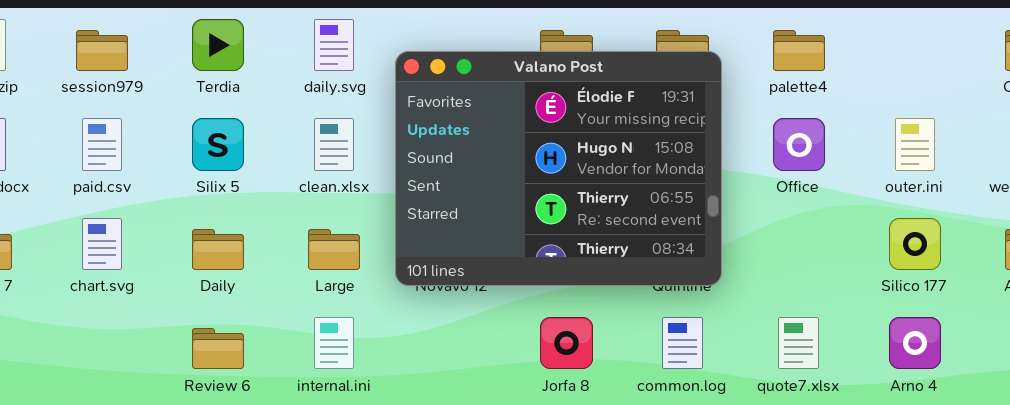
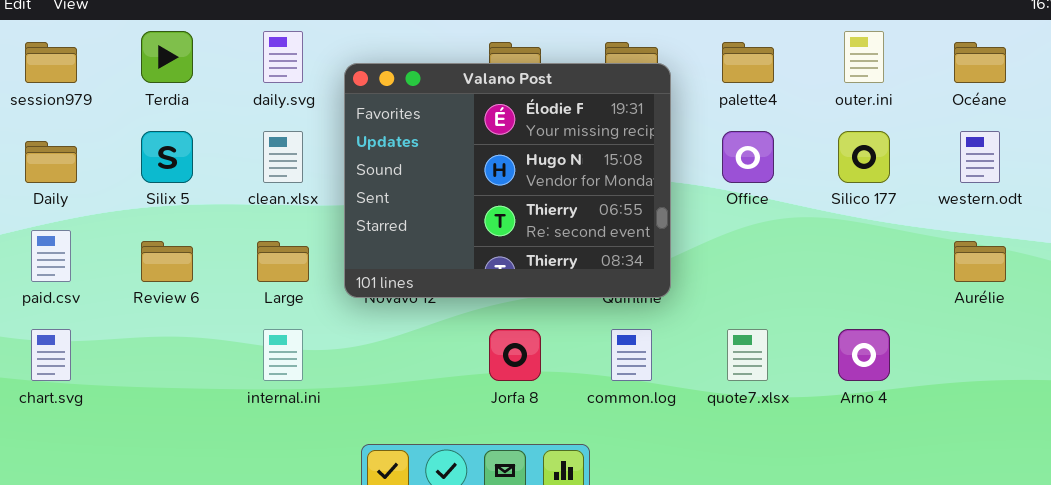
paid.csv: [82,118,122,171] -> [31,230,71,282], moved
outer.ini: [895,118,935,171] -> [844,31,884,83], moved
chart.svg: [82,218,122,270] -> [31,329,71,381], moved
Silico 177: [889,218,941,270] -> [838,131,890,183], moved
Daily: [192,229,244,270] -> [25,141,77,183], moved
Review 6: [192,328,244,369] -> [141,241,193,282], moved

